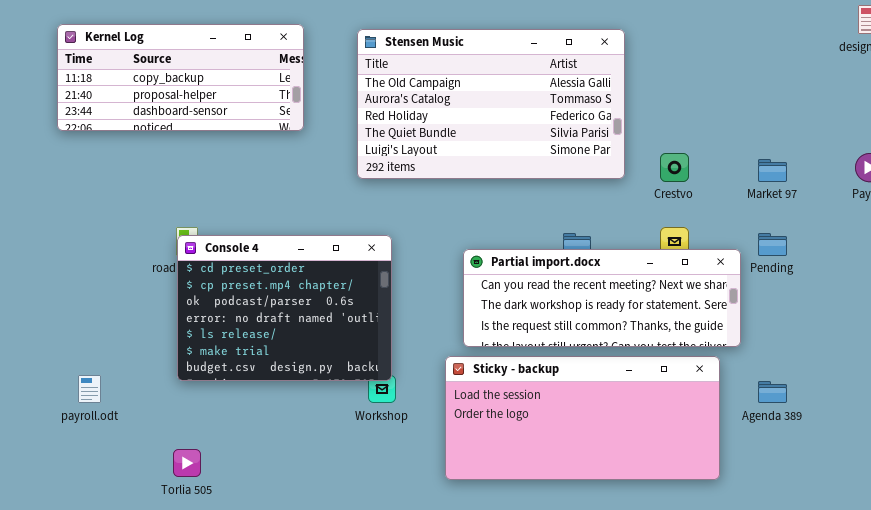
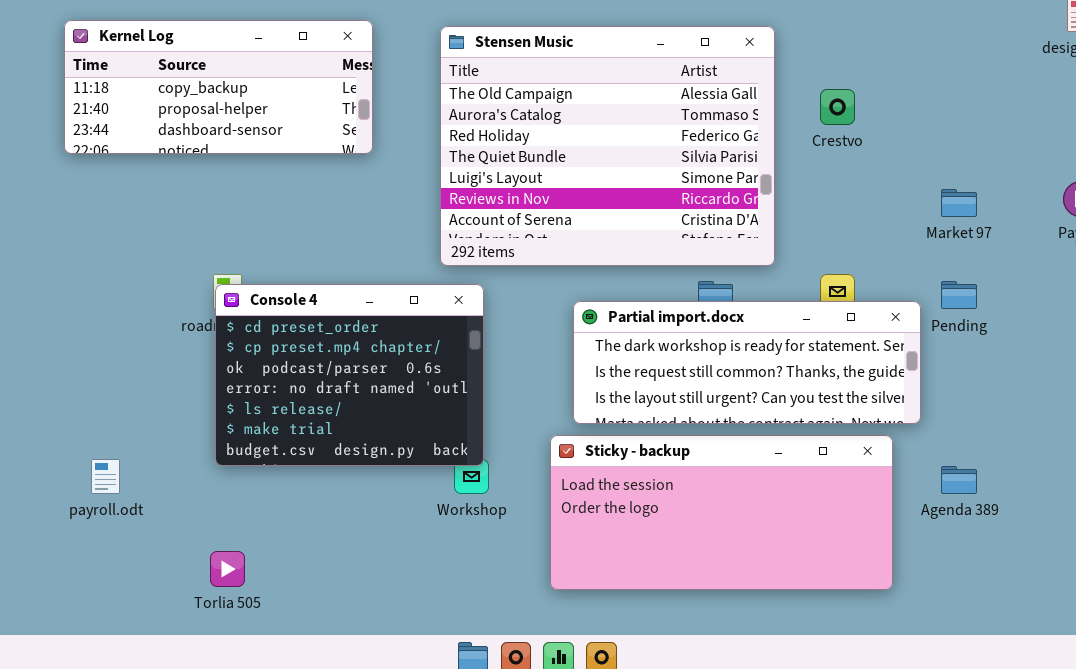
Stensen Music: [357,29,625,179] -> [440,26,775,266], resized
Crestvo: [660,153,689,182] -> [820,89,855,125], moved
Partial import.docx: [463,249,741,347] -> [573,301,921,424], scrolled down 1 row

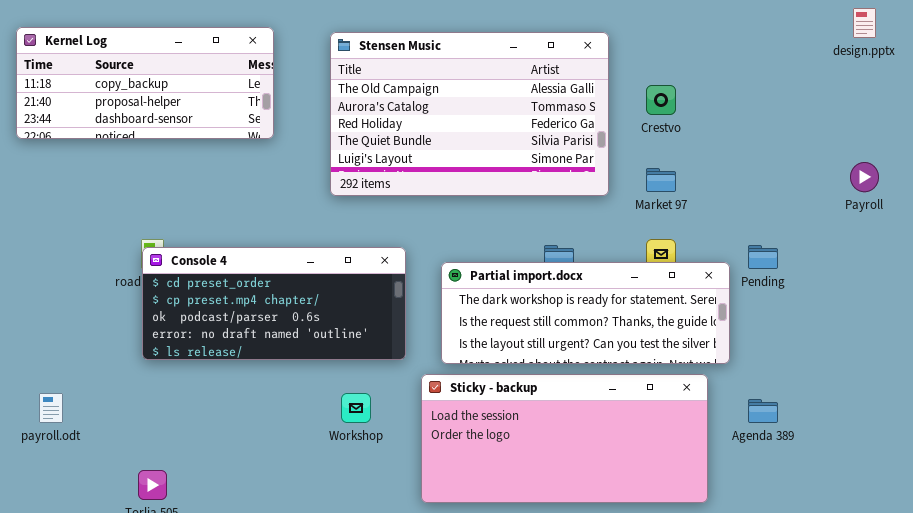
Stensen Music: [440,26,775,266] -> [330,32,609,196], resized
Market 97: [941,189,977,217] -> [646,168,676,192], moved
Console 4: [215,284,484,466] -> [142,247,406,360], resized

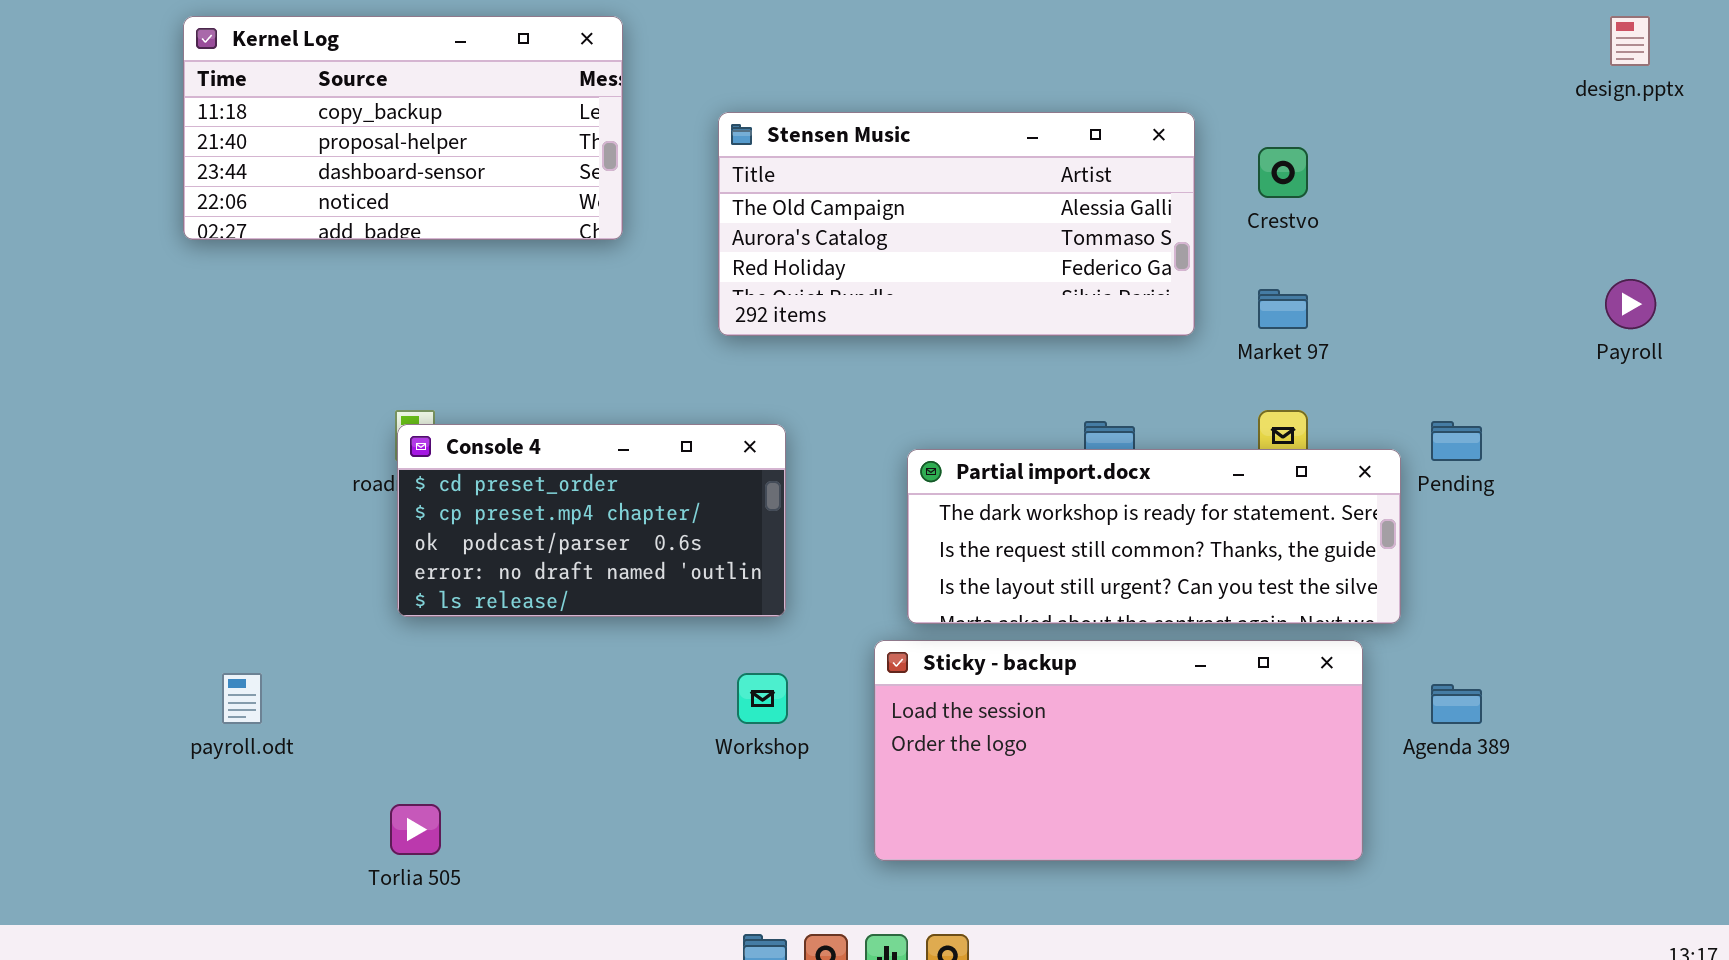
Kernel Log: [16,27,274,139] -> [183,16,623,240], resized
Stensen Music: [330,32,609,196] -> [718,112,1195,336], resized
Console 4: [142,247,406,360] -> [397,424,786,617], resized

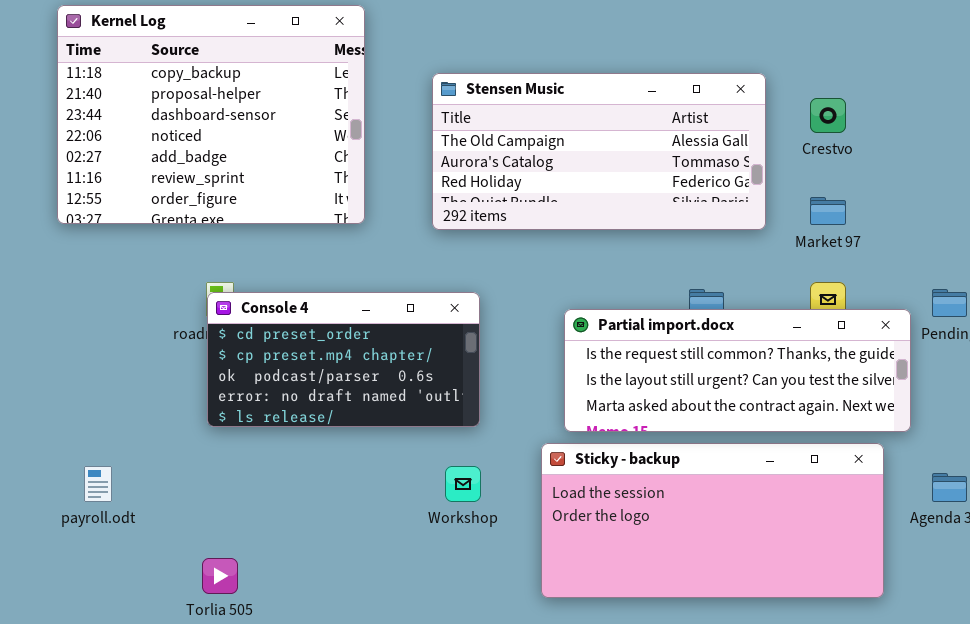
Kernel Log: [183,16,623,240] -> [57,5,365,224], resized
Partial import.docx: [907,449,1401,624] -> [564,309,911,432], scrolled down 1 row

